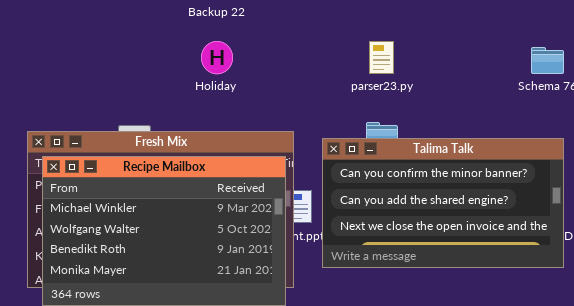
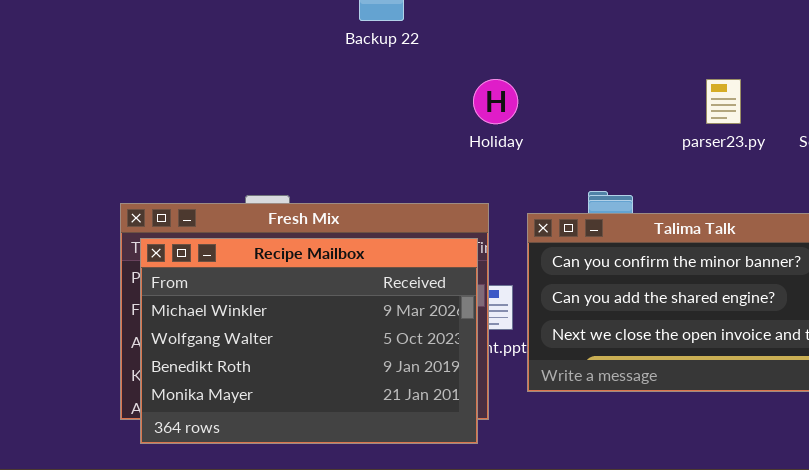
Holiday: [201,41,233,74] -> [473,79,518,124], moved
parser23.py: [369,41,394,74] -> [706,79,741,124], moved

